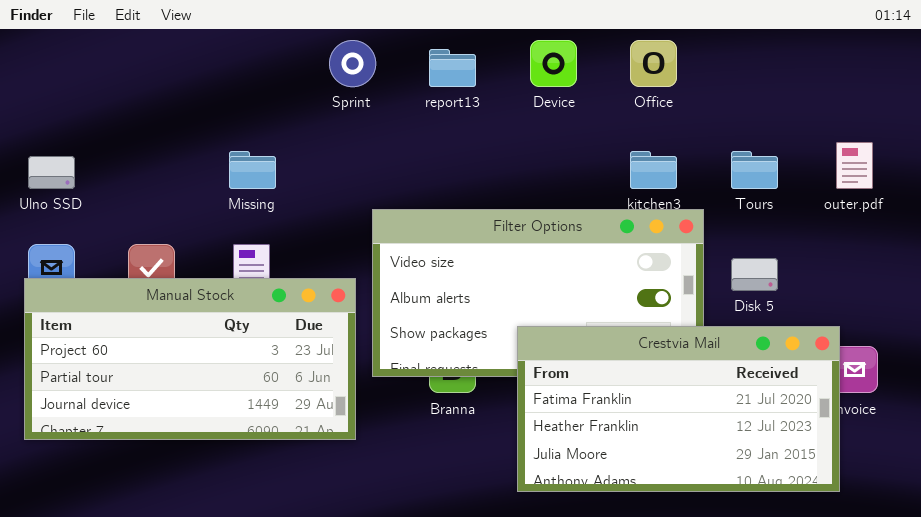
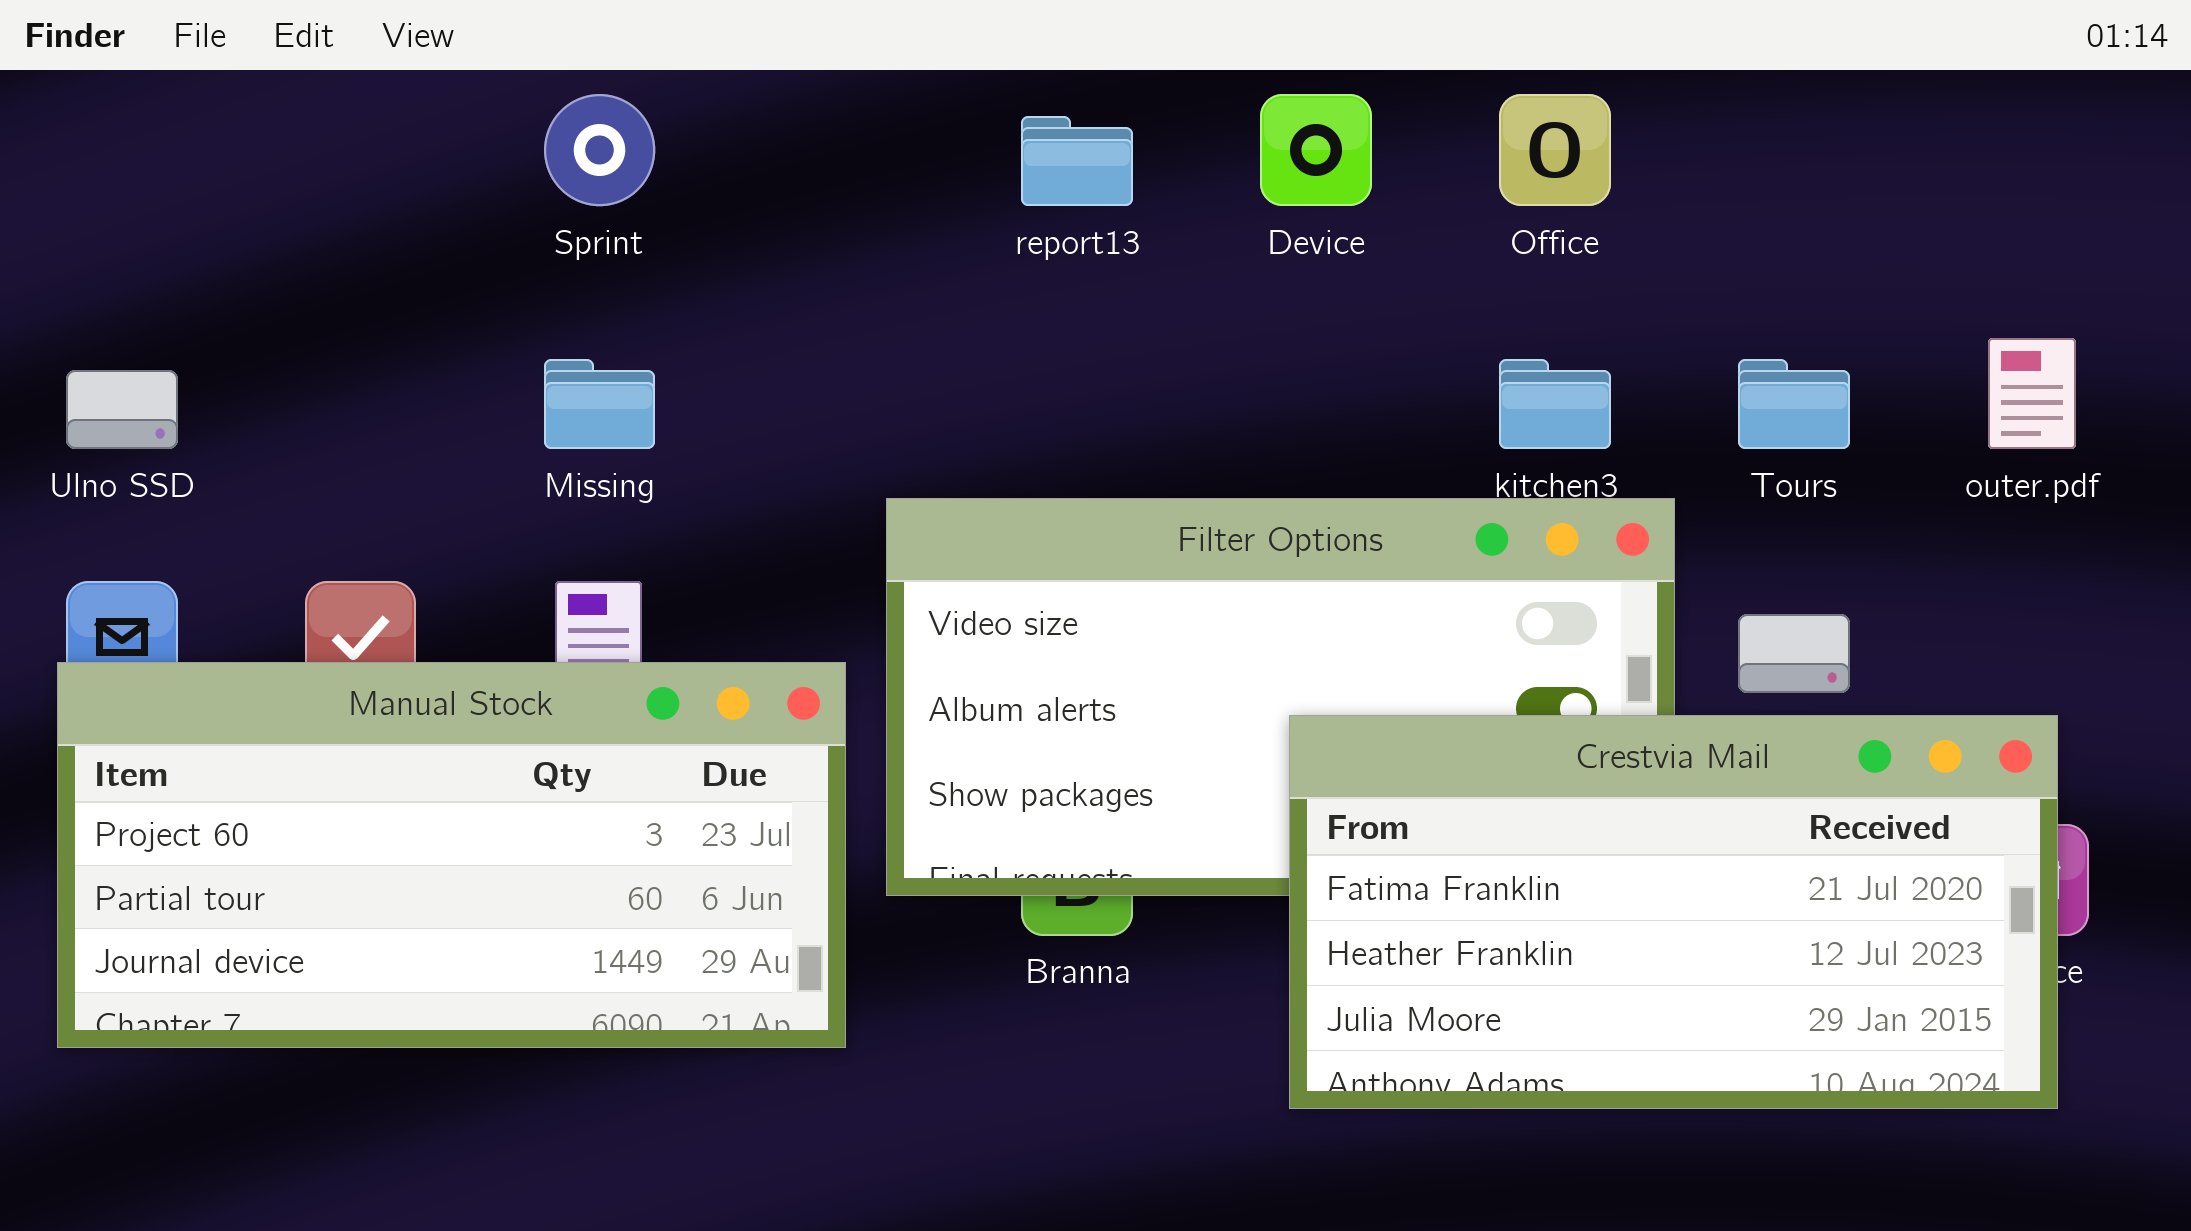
Sprint: [329,40,376,87] -> [544,94,655,206], moved
Crestvia Mail: [517,326,840,492] -> [1289,715,2058,1109], moved

